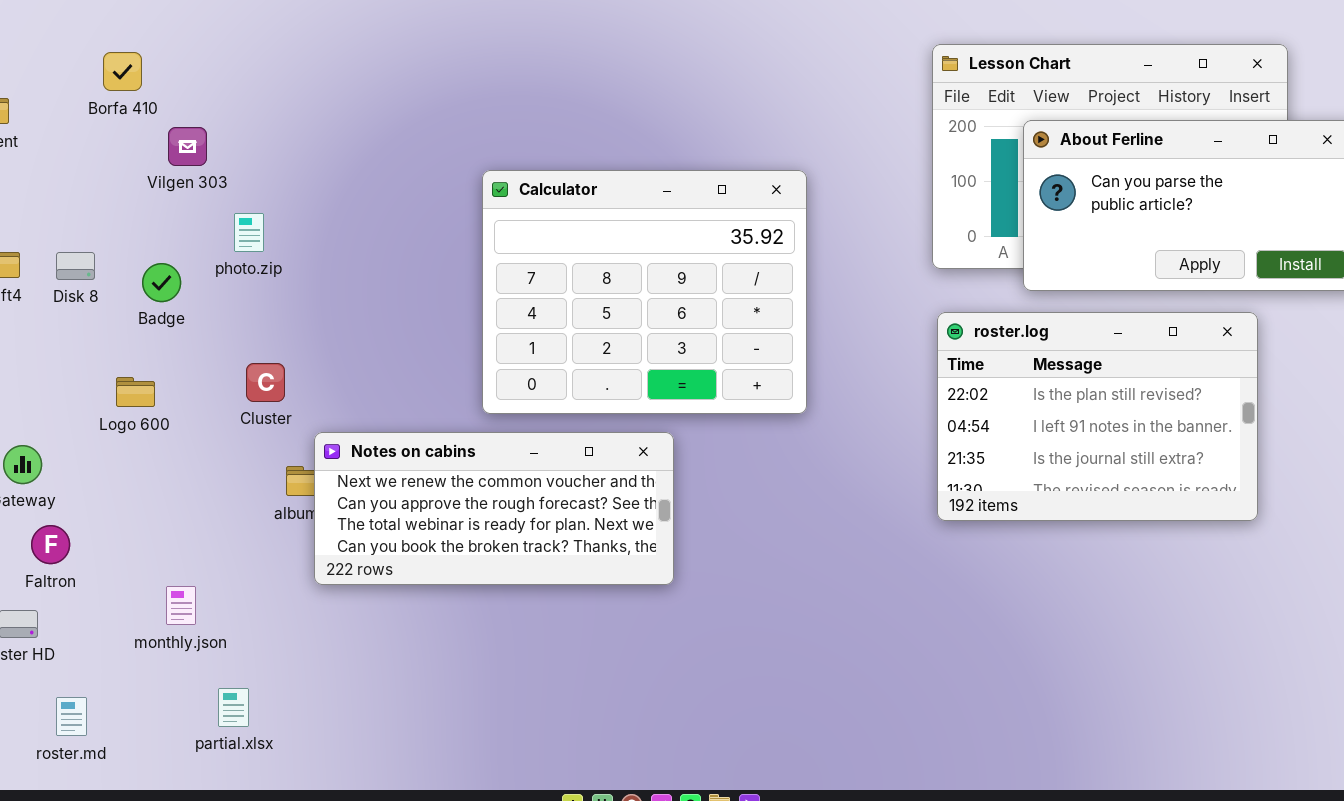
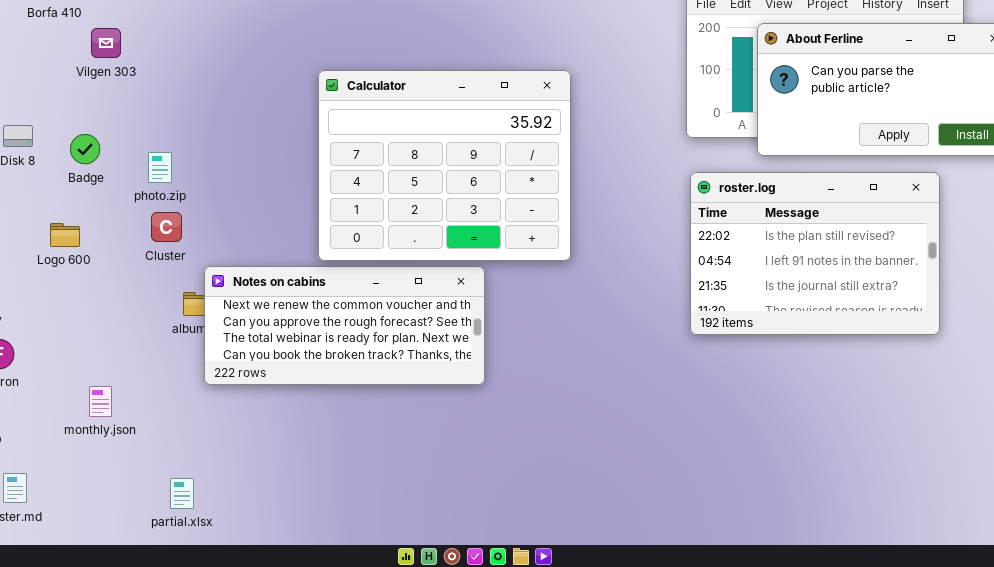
Calculator: [482,170,807,414] -> [318,70,571,261], moved
photo.zip: [234,213,264,252] -> [148,152,172,183], moved
partial.xlsx: [218,688,249,727] -> [170,478,194,509], moved

